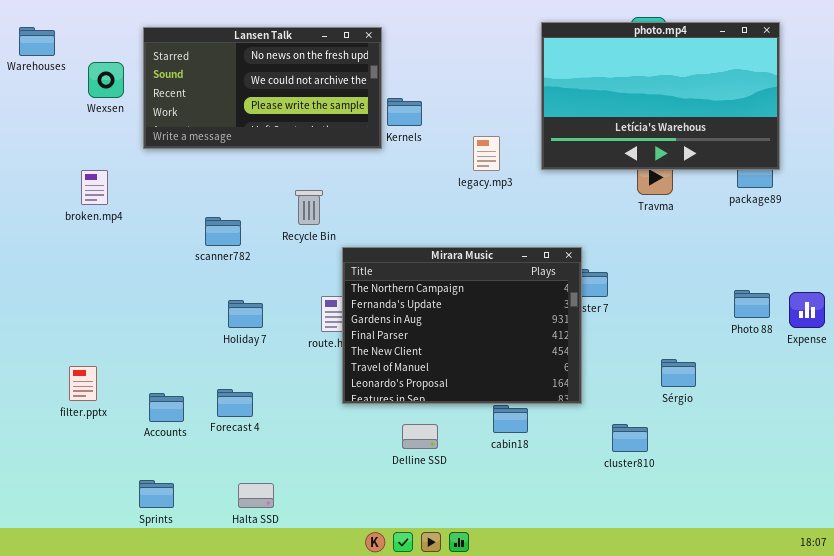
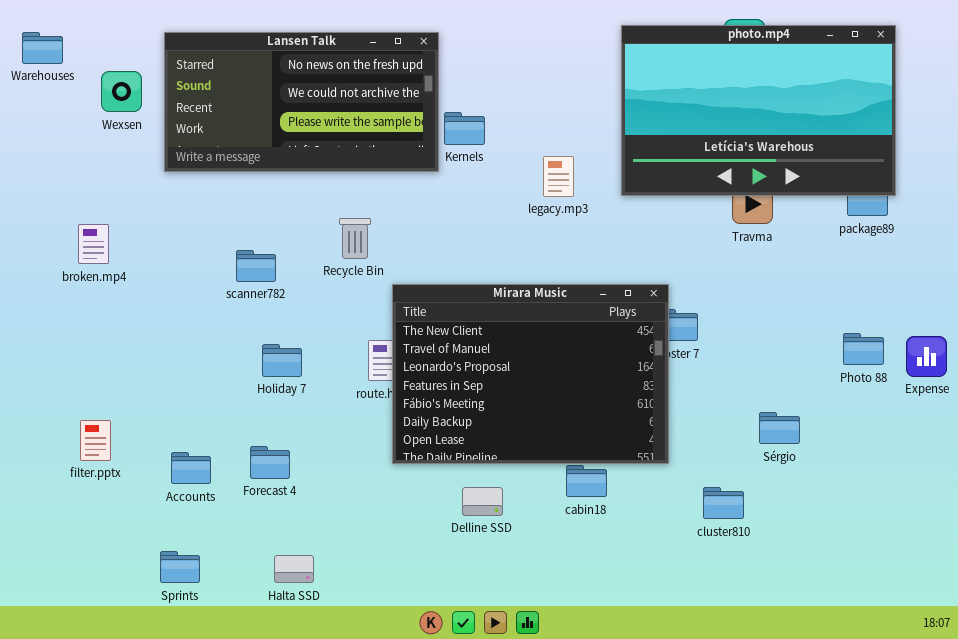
broken.mp4: [81,170,108,205] -> [78,224,109,264], moved
Mirara Music: [342,247,582,404] -> [392,284,669,464], scrolled down 4 rows

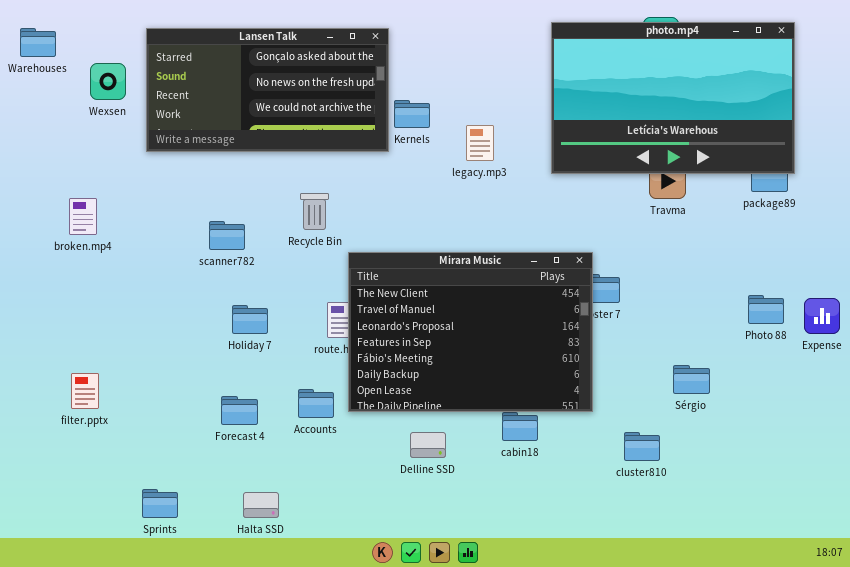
Lansen Talk: [164,32,439,172] -> [146,28,389,152], scrolled up 1 row
legacy.mp3: [543,156,574,197] -> [466,125,494,161], moved
Accounts: [171,452,211,484] -> [298,389,334,418], moved

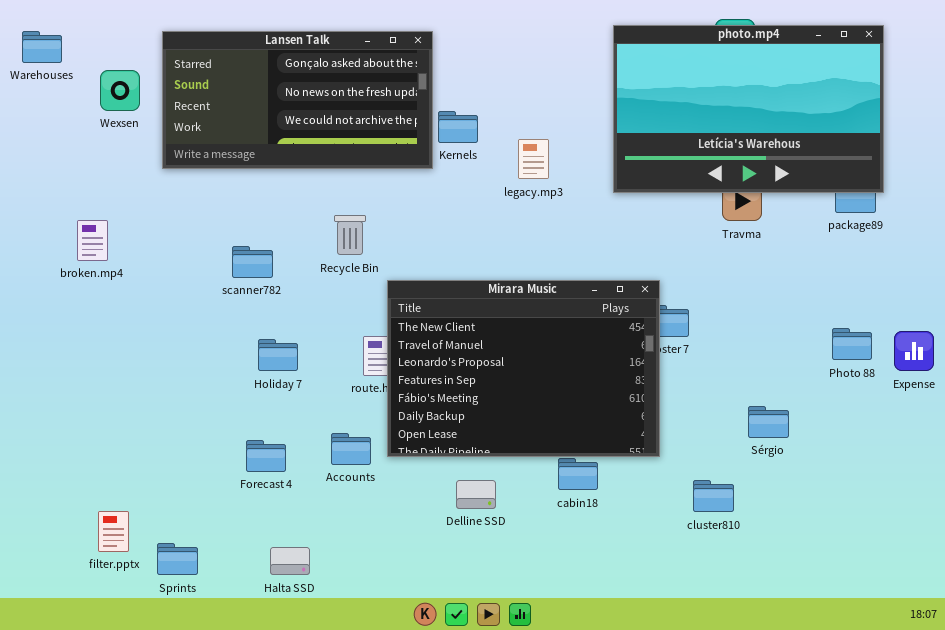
filter.pptx: [71,373,99,409] -> [98,511,129,552], moved

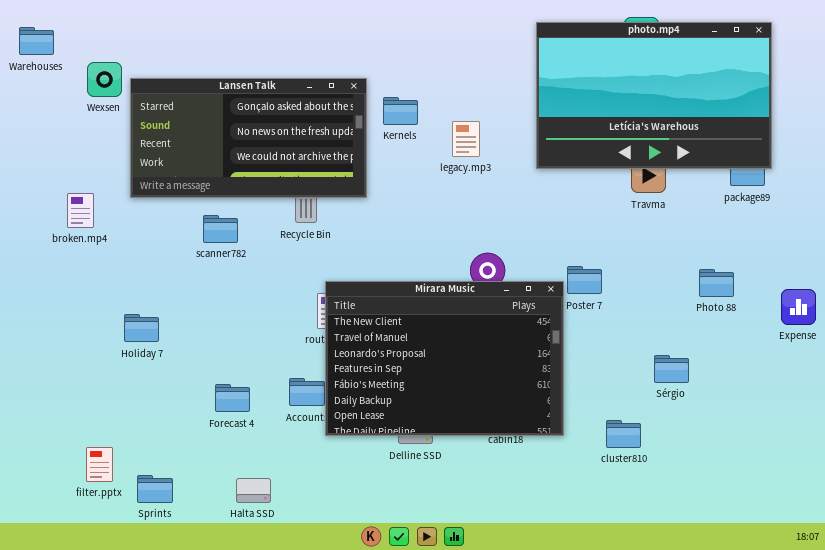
Lansen Talk: [162,31,433,169] -> [130,78,367,198], moved
Mirara Music: [387,280,660,457] -> [325,281,564,436], moved
Photo 88: [832,328,872,360] -> [699,269,734,297], moved
Holiday 7: [258,339,298,371] -> [124,314,159,342], moved

